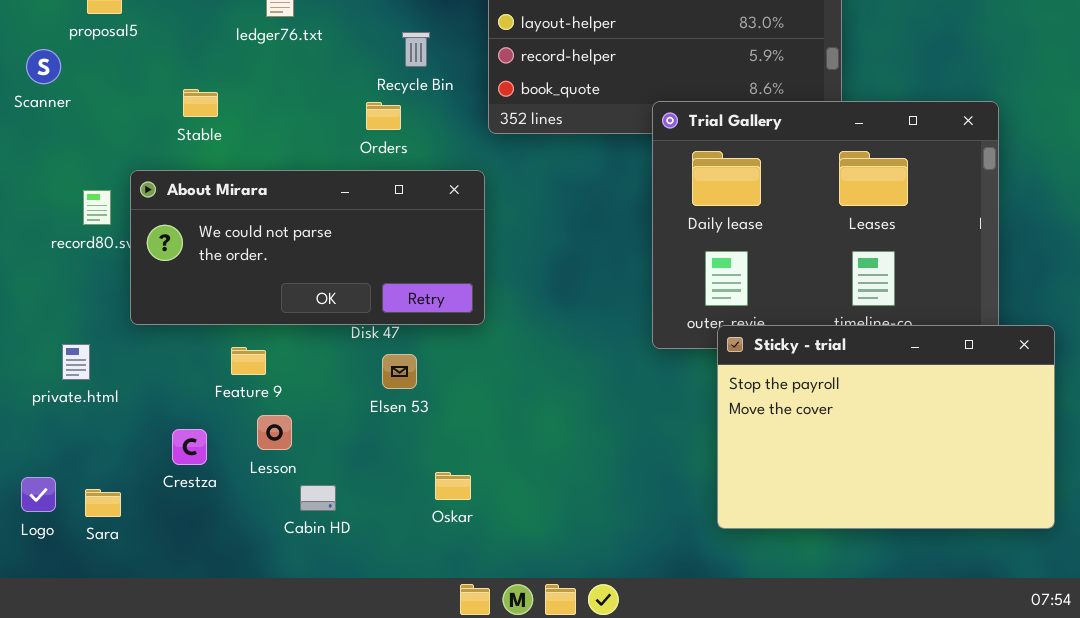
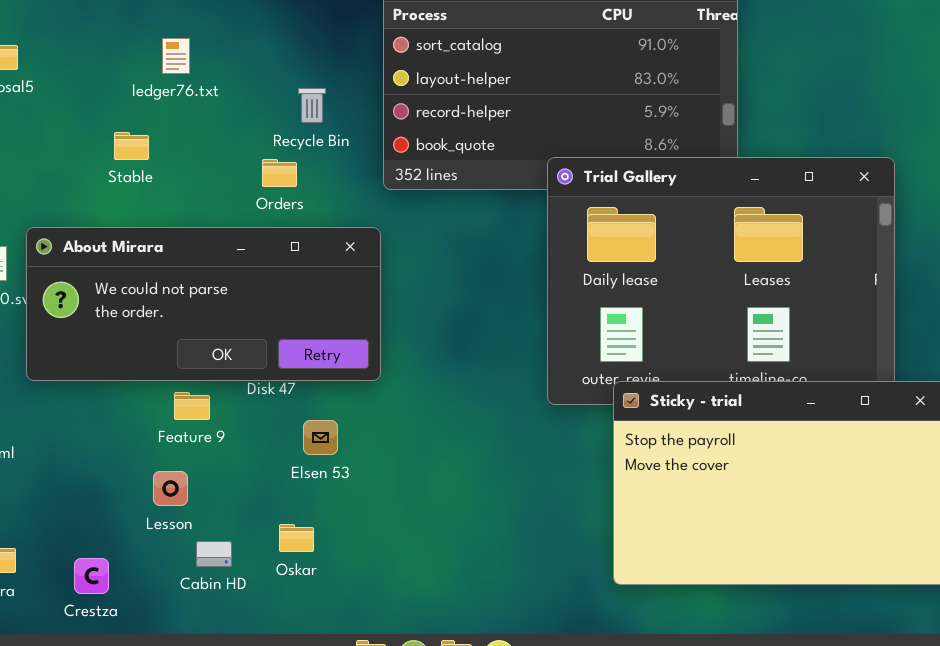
Stable: [183,89,218,117] -> [114,132,149,160], moved
Feature 9: [231,347,266,375] -> [174,392,210,420], moved
Elsen 53: [382,354,417,389] -> [303,420,338,455], moved
Crestza: [172,429,207,465] -> [74,558,109,594], moved
Oskar: [435,472,471,500] -> [279,524,314,552], moved

